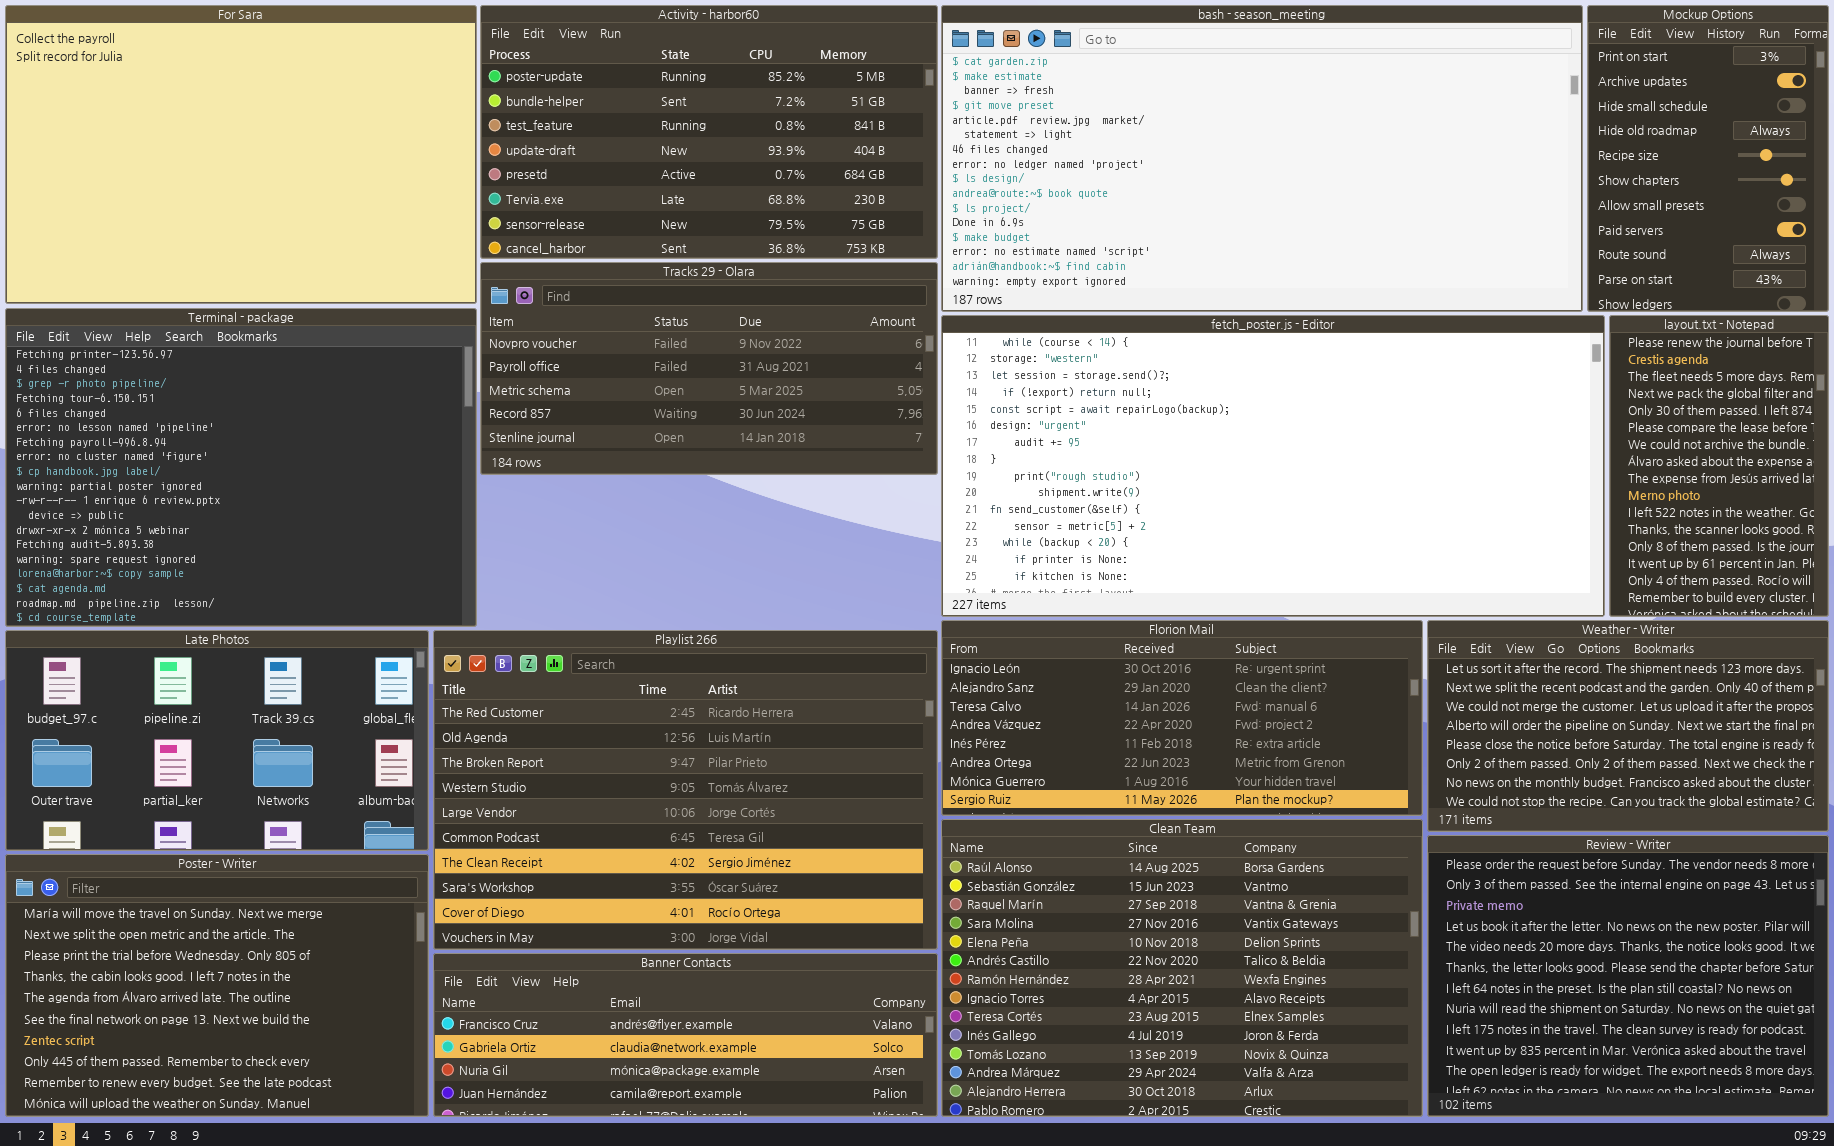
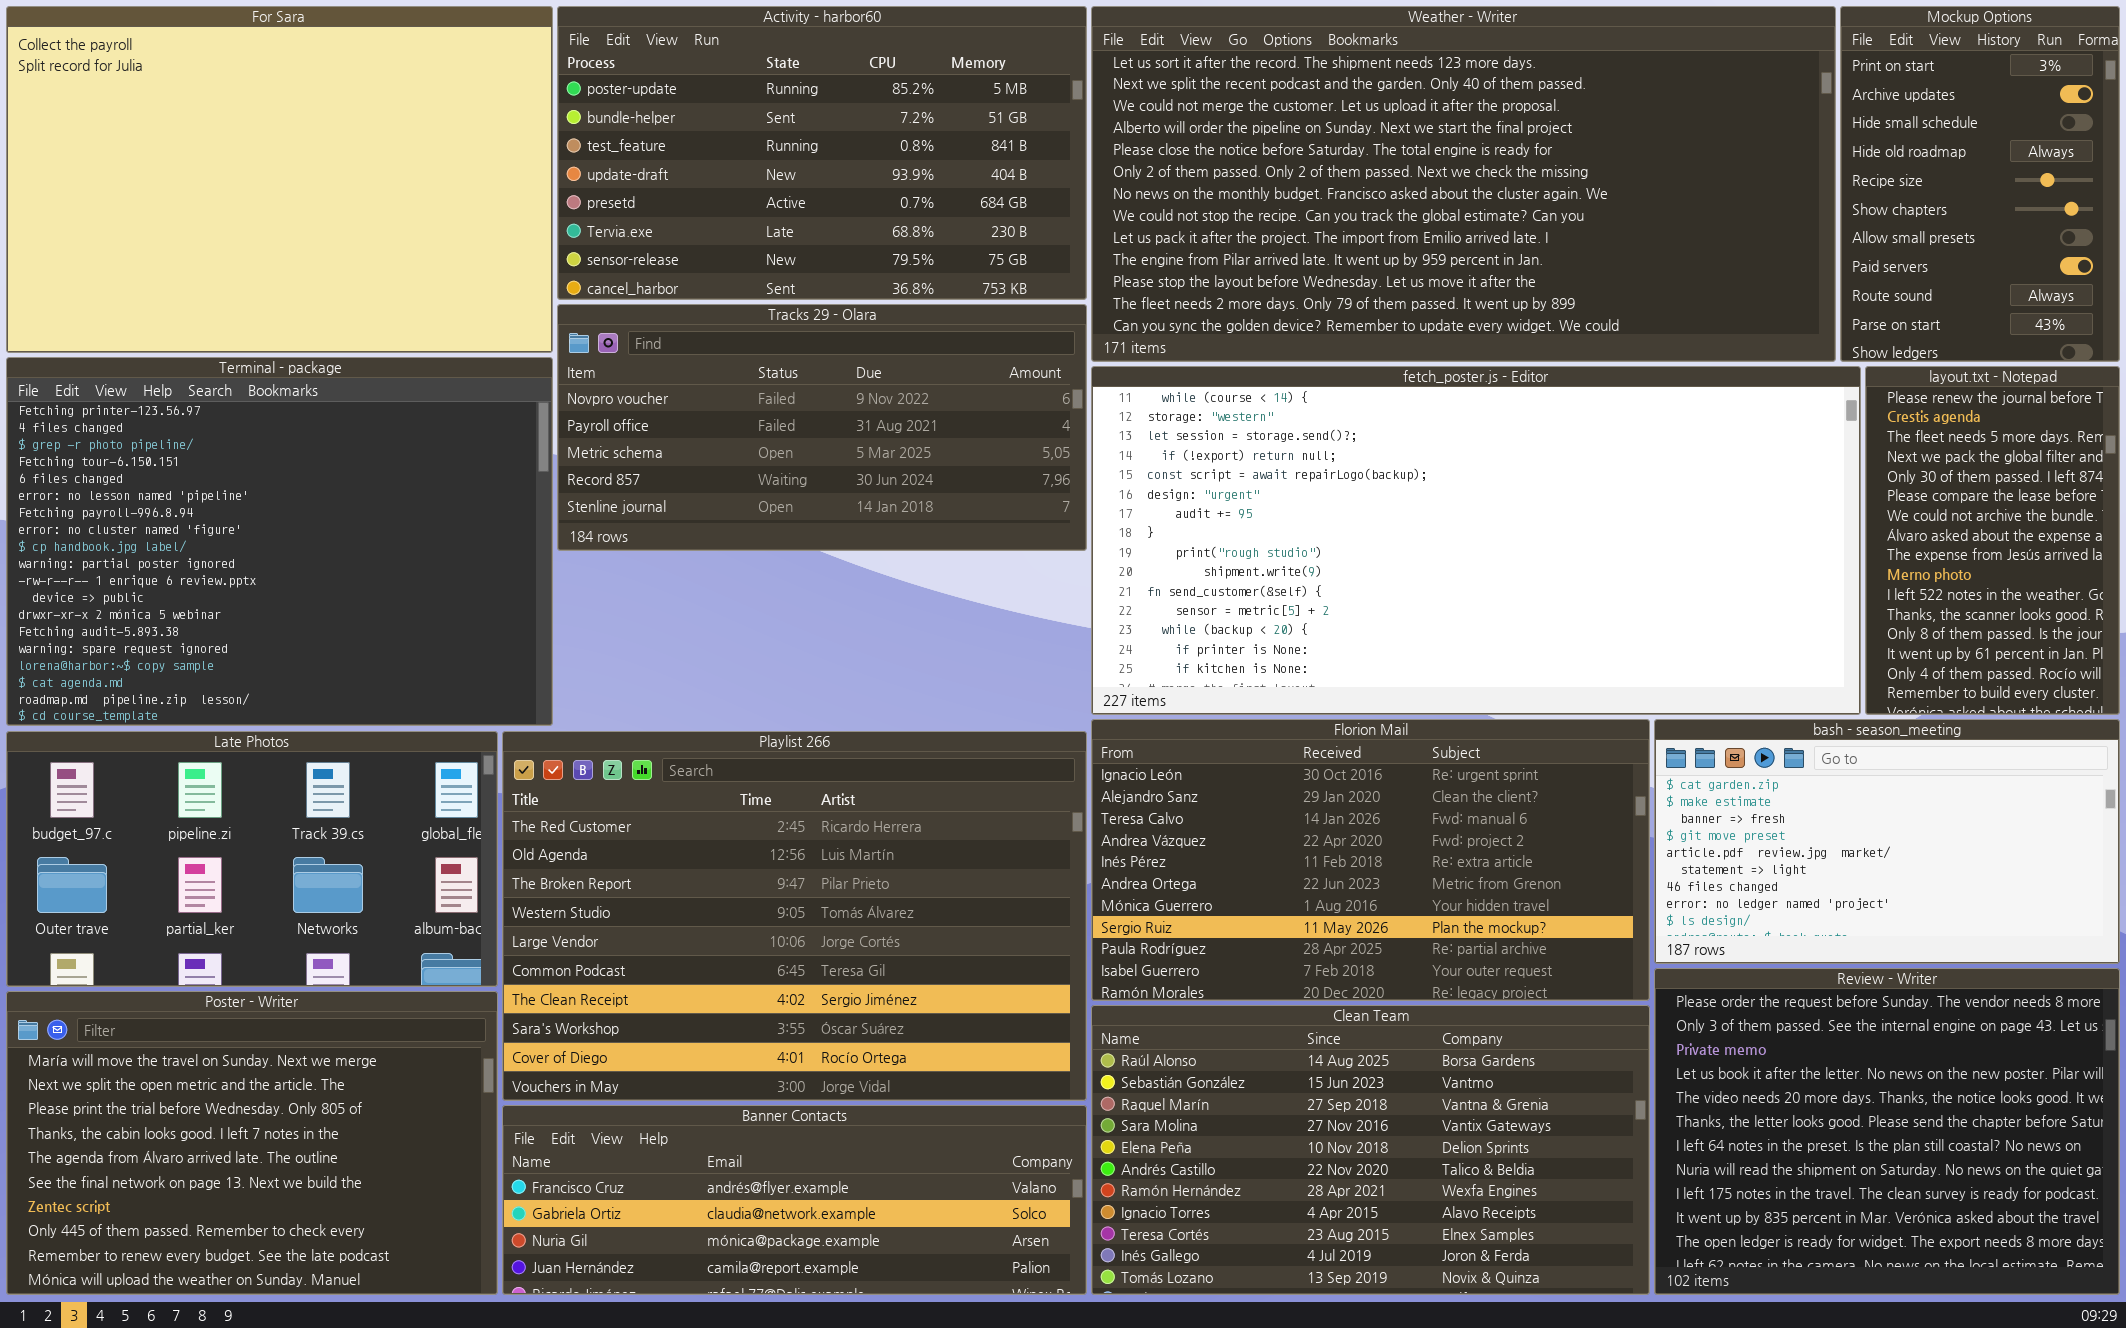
bash - season_meeting: [941,5,1583,312] -> [1654,719,2120,964], moved, resized
Florion Mail: [941,620,1423,816] -> [1091,719,1650,1001], resized
Weather - Writer: [1427,620,1829,832] -> [1091,6,1836,362], moved, resized
Clean Team: [941,819,1423,1117] -> [1091,1005,1650,1295], resized

